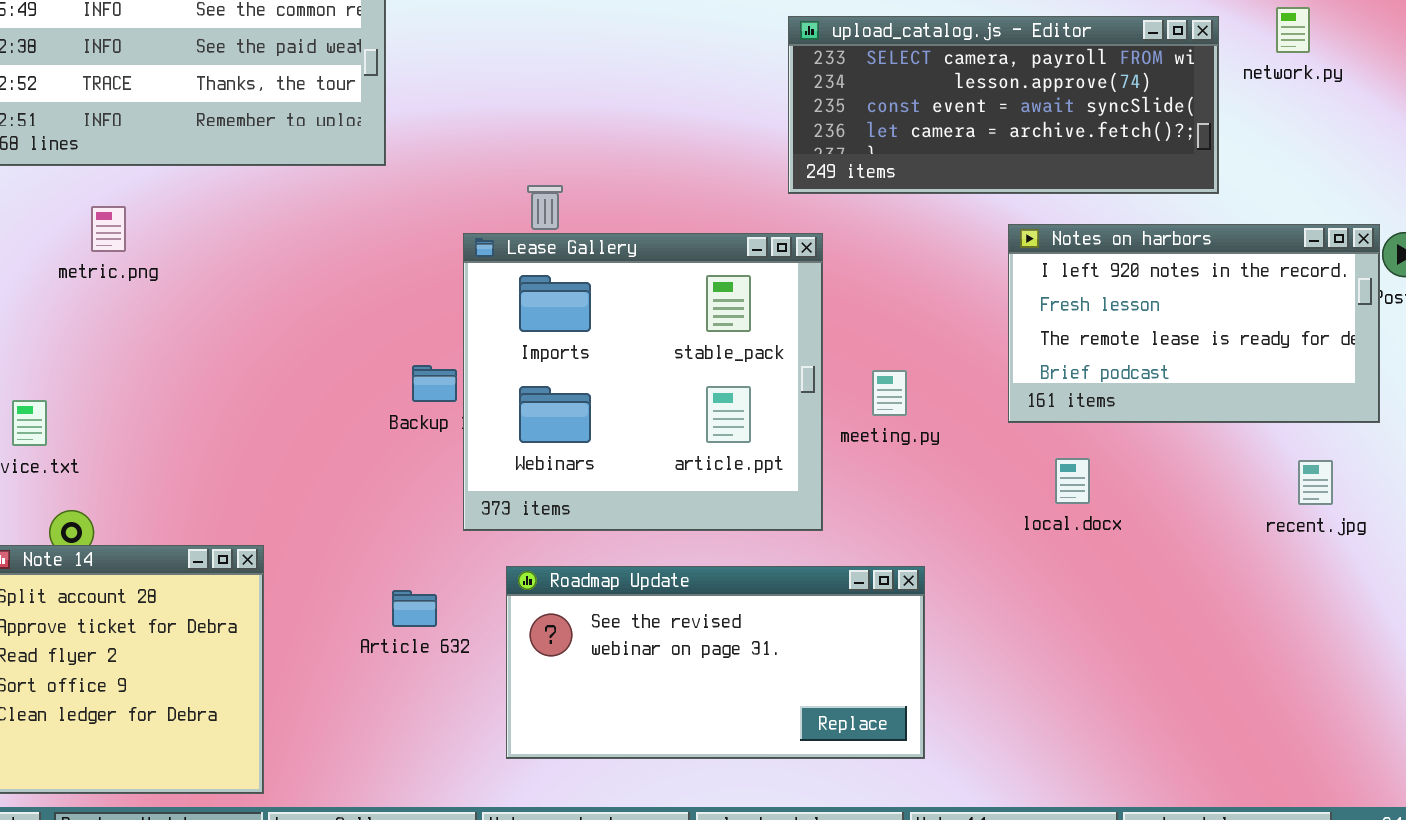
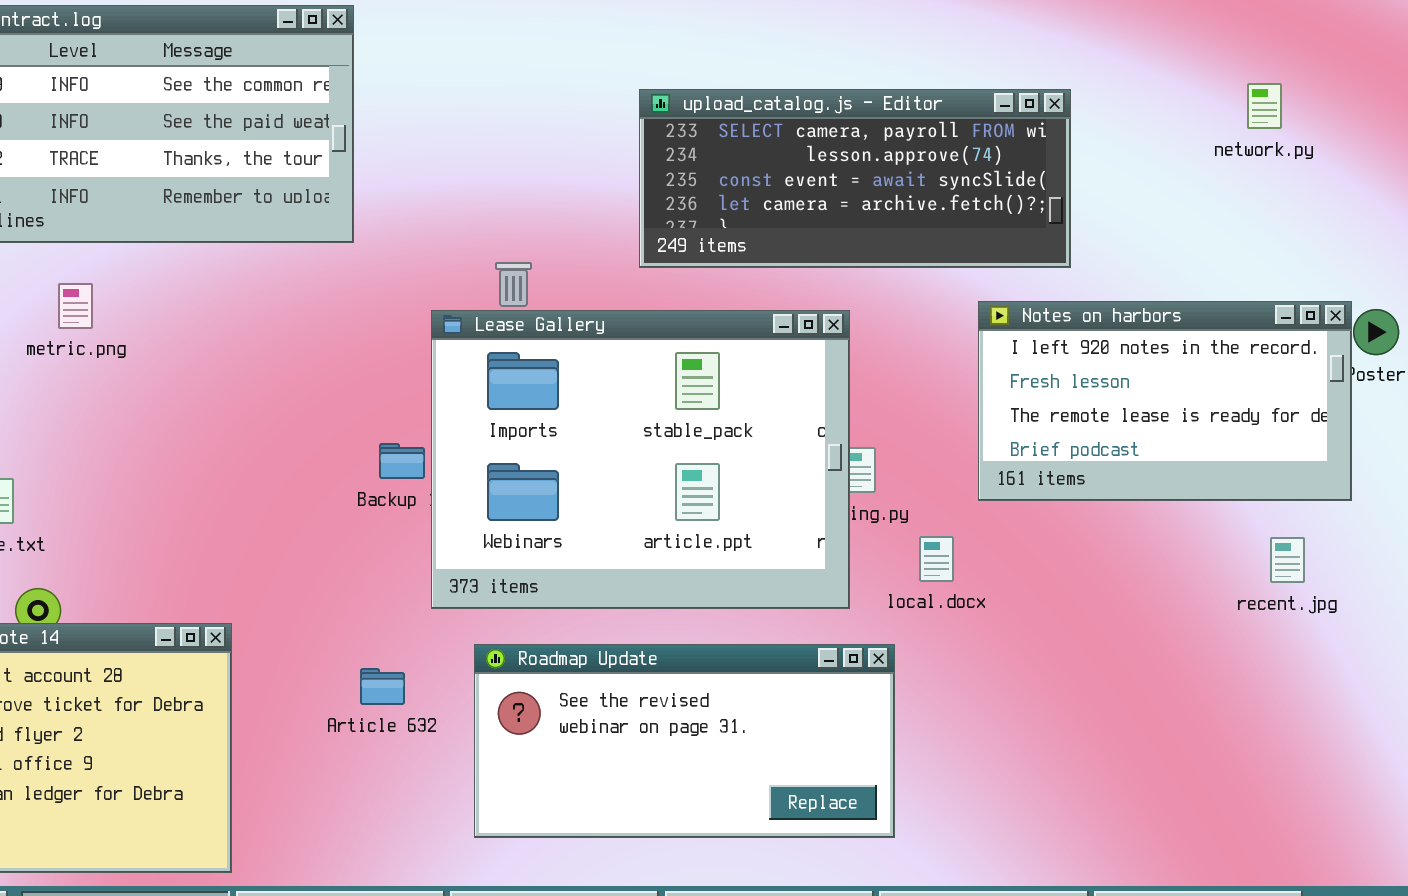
upload_catalog.js - Editor: [788,16,1219,194] -> [639,89,1071,268], moved
Lease Gallery: [463,233,823,531] -> [431,310,850,609], resized
local.docx: [1055,458,1090,504] -> [919,536,954,582], moved

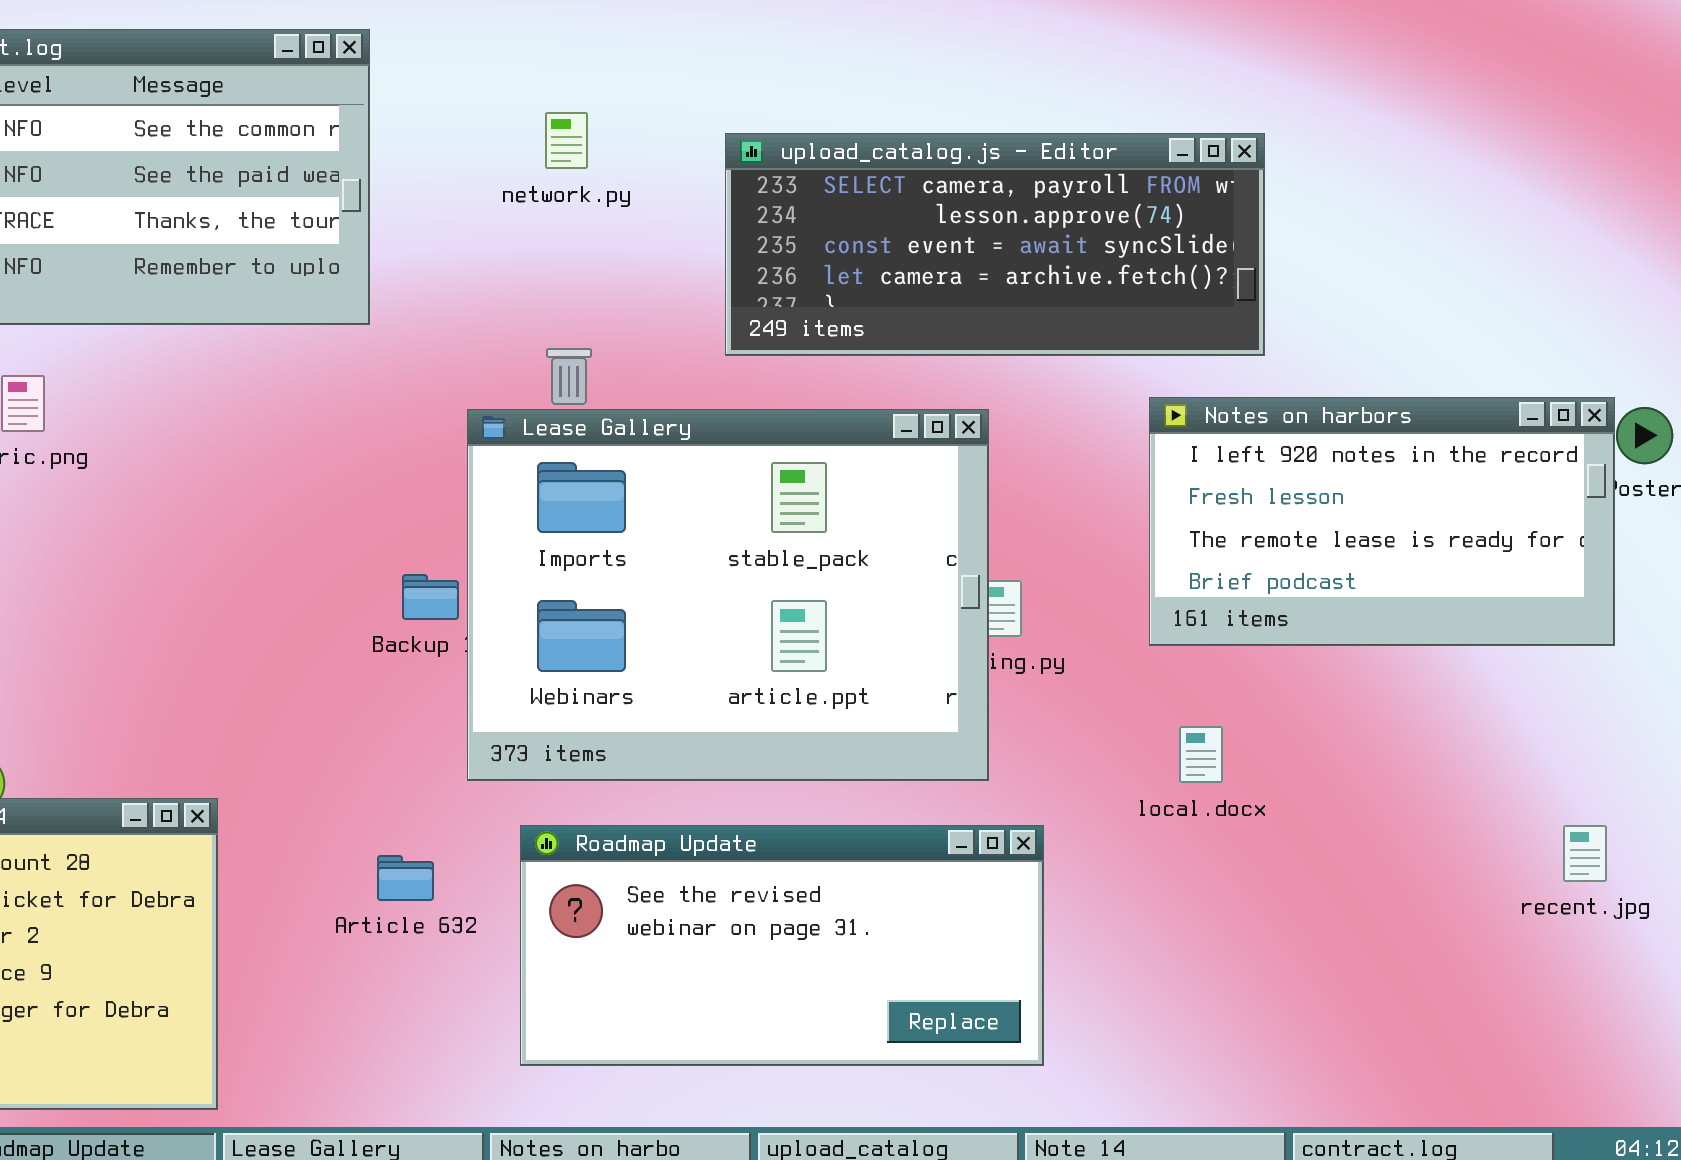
network.py: [1247,83,1282,129] -> [545,112,588,169], moved
local.docx: [919,536,954,582] -> [1179,726,1223,783], moved
recent.jpg: [1270,537,1305,583] -> [1563,825,1607,882], moved

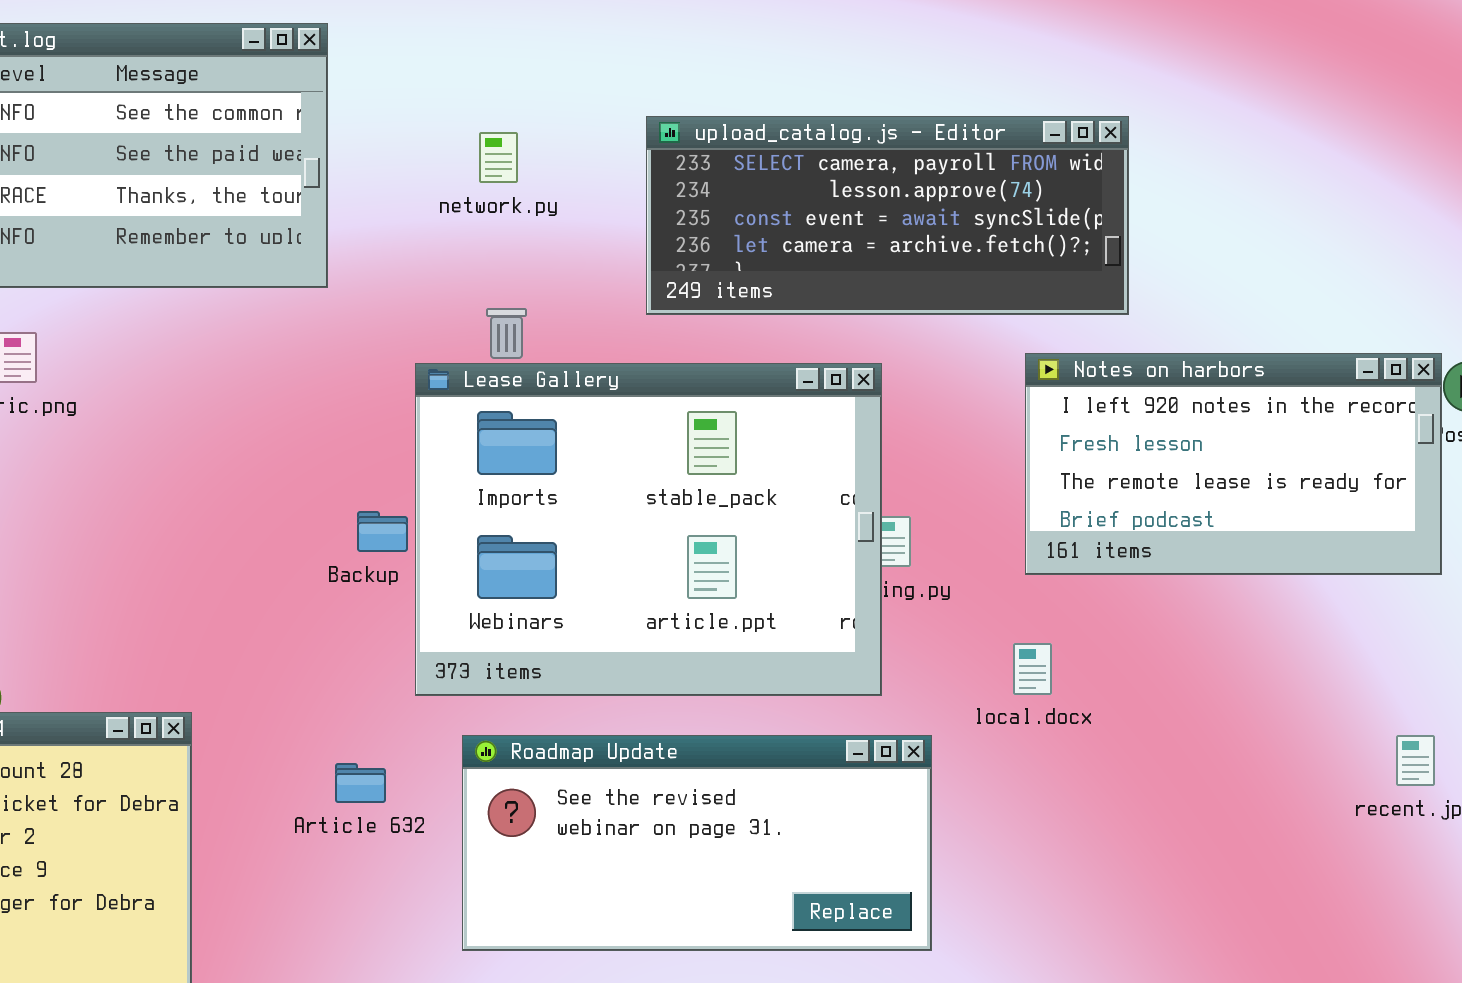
network.py: [545,112,588,169] -> [479,132,518,183], moved
local.docx: [1179,726,1223,783] -> [1013,643,1052,695], moved

